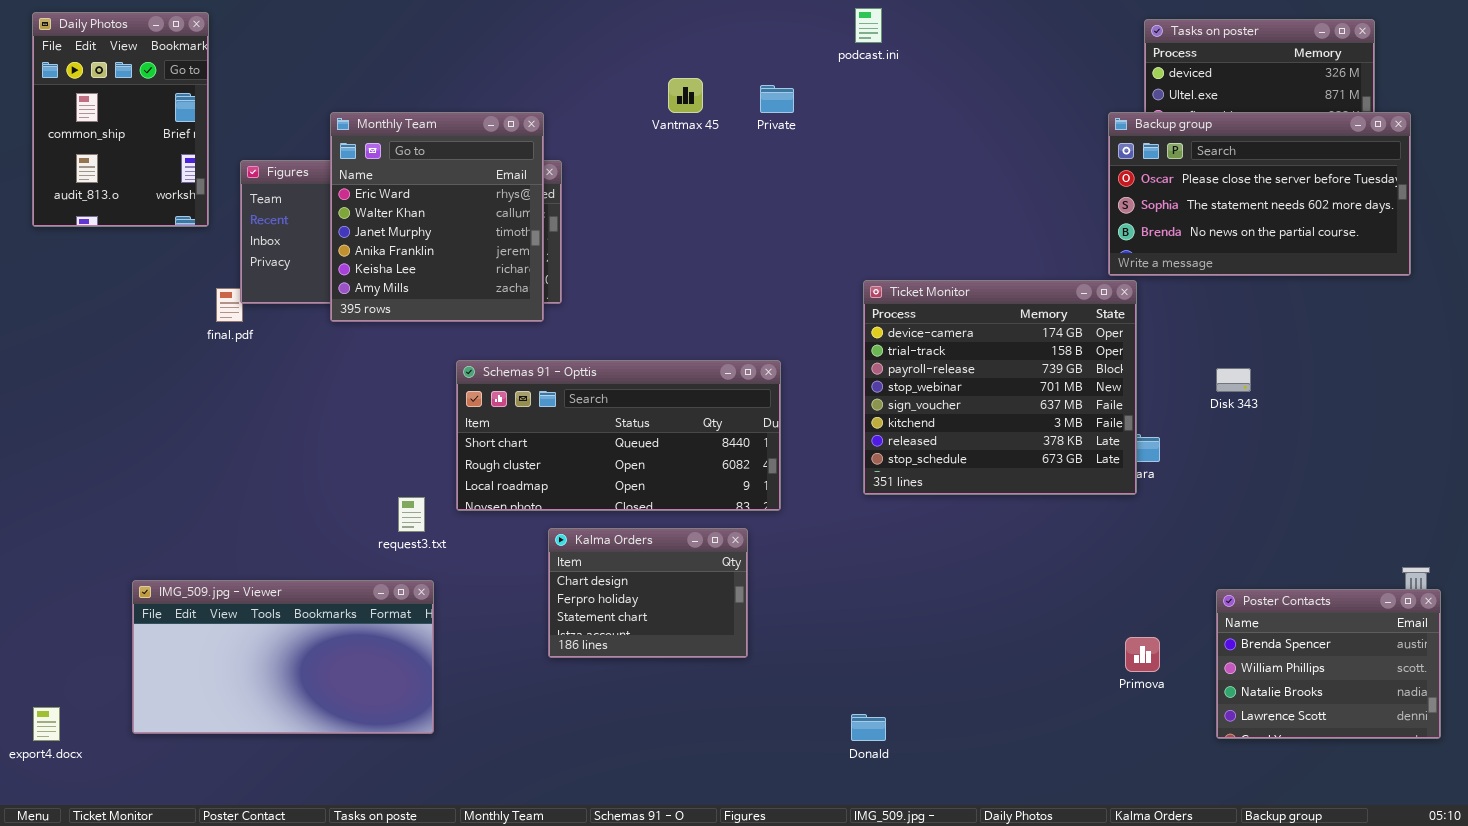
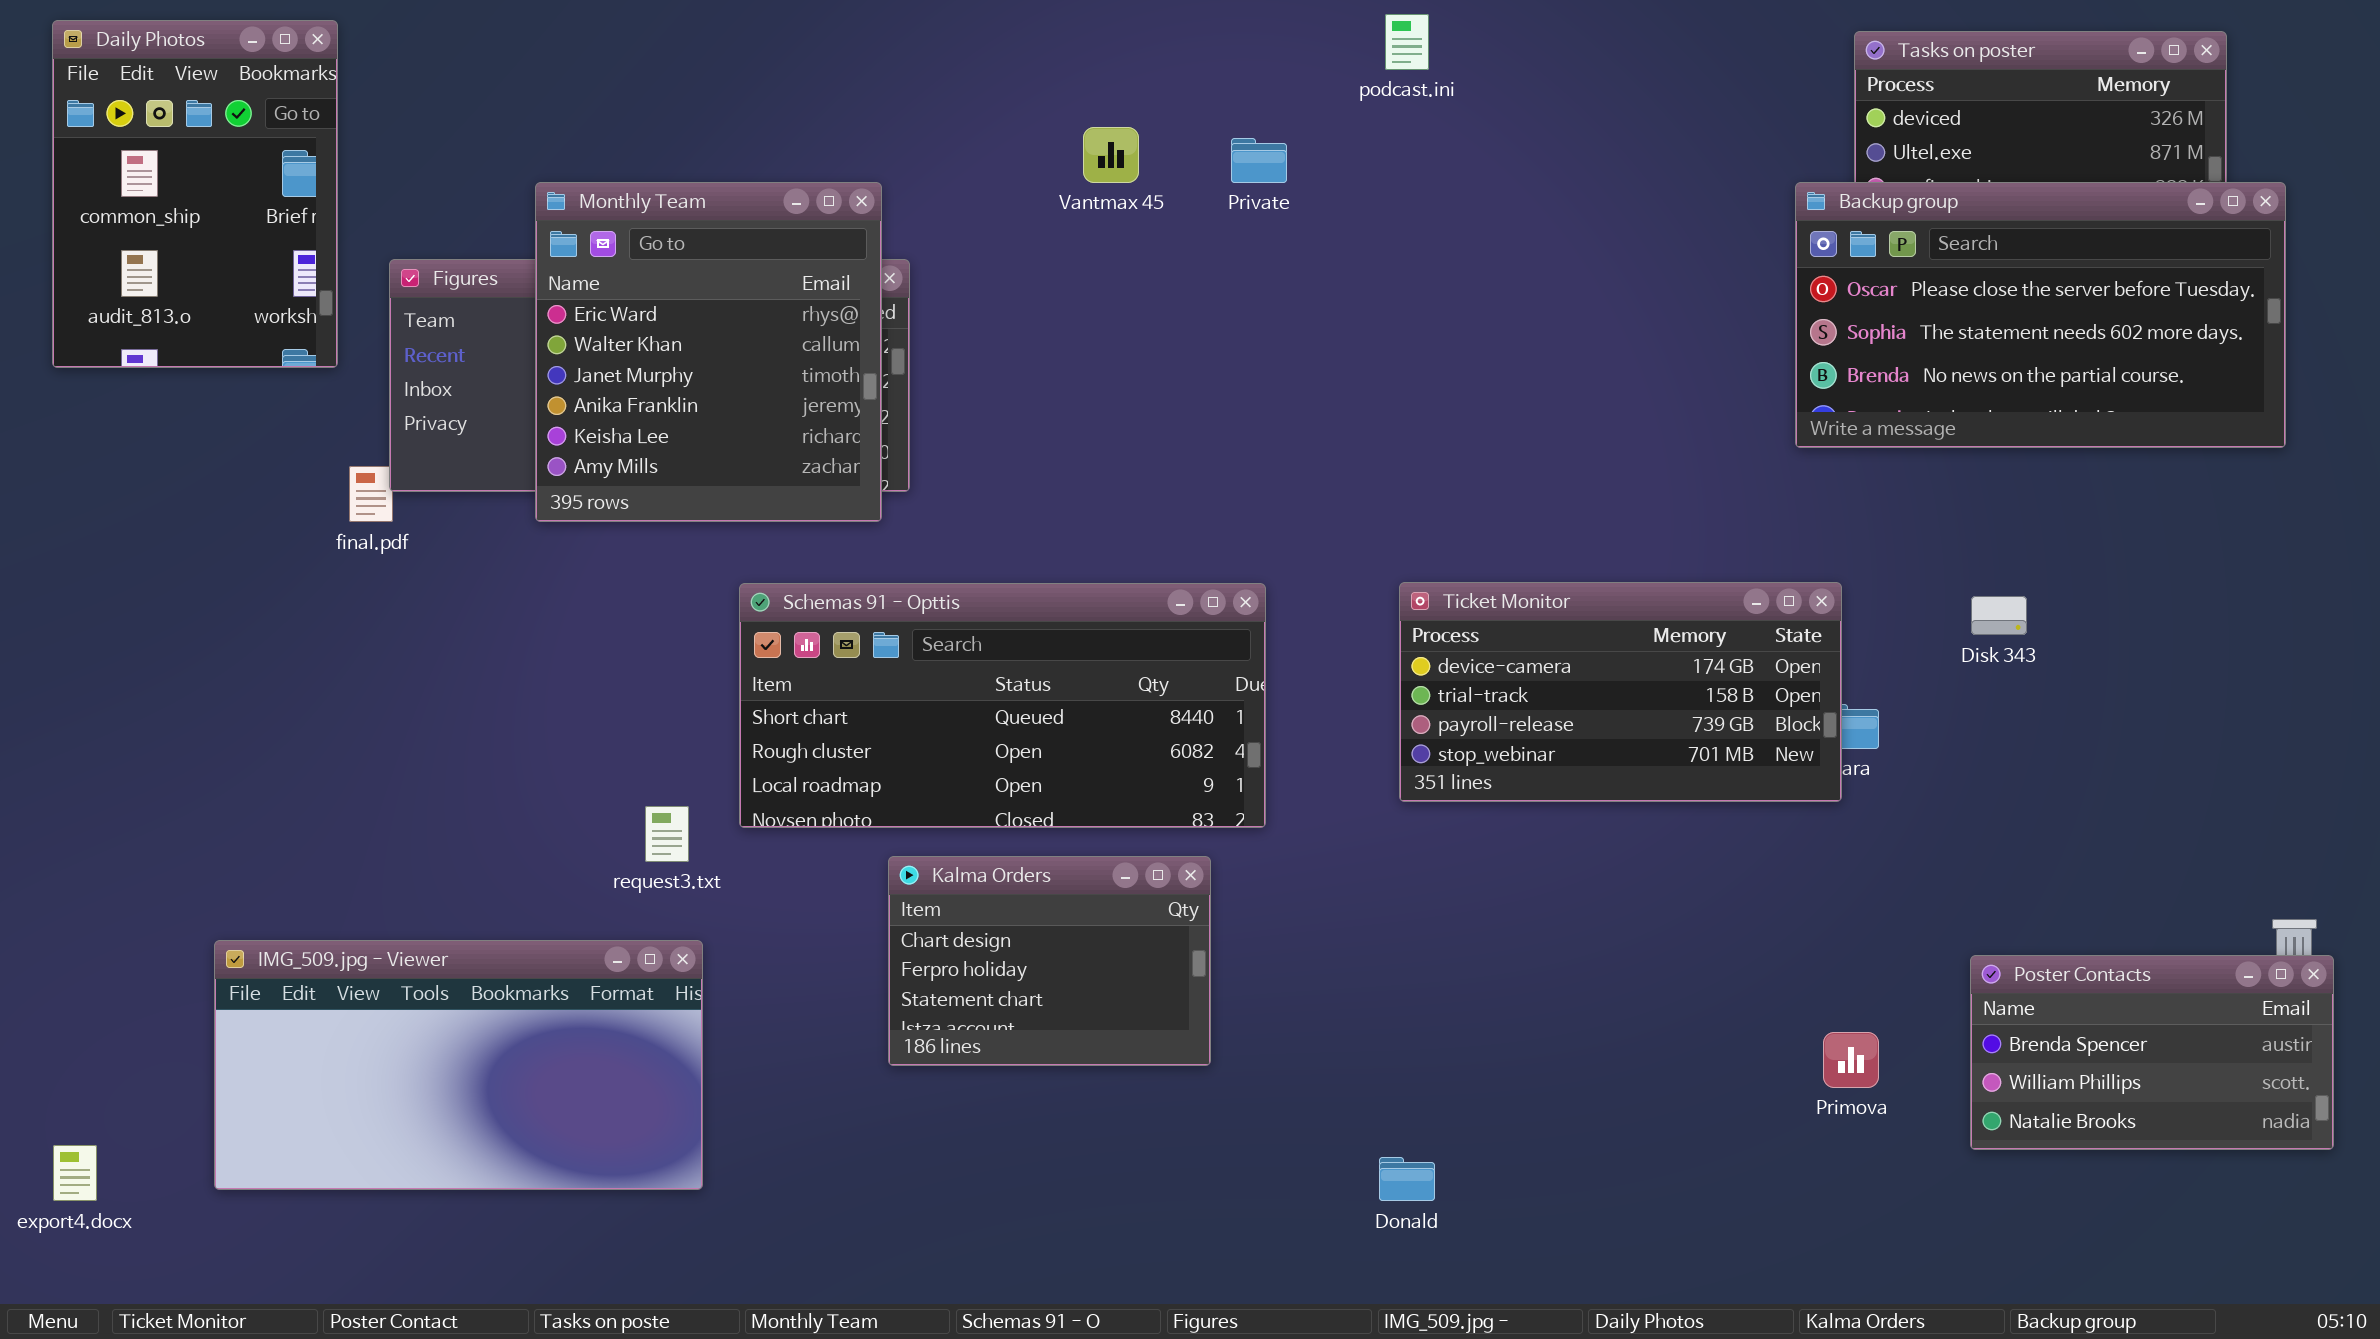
Ticket Monitor: [863,280,1137,495] -> [1399,582,1842,802], resized
Poster Contacts: [1216,589,1441,739] -> [1970,955,2334,1150], resized

